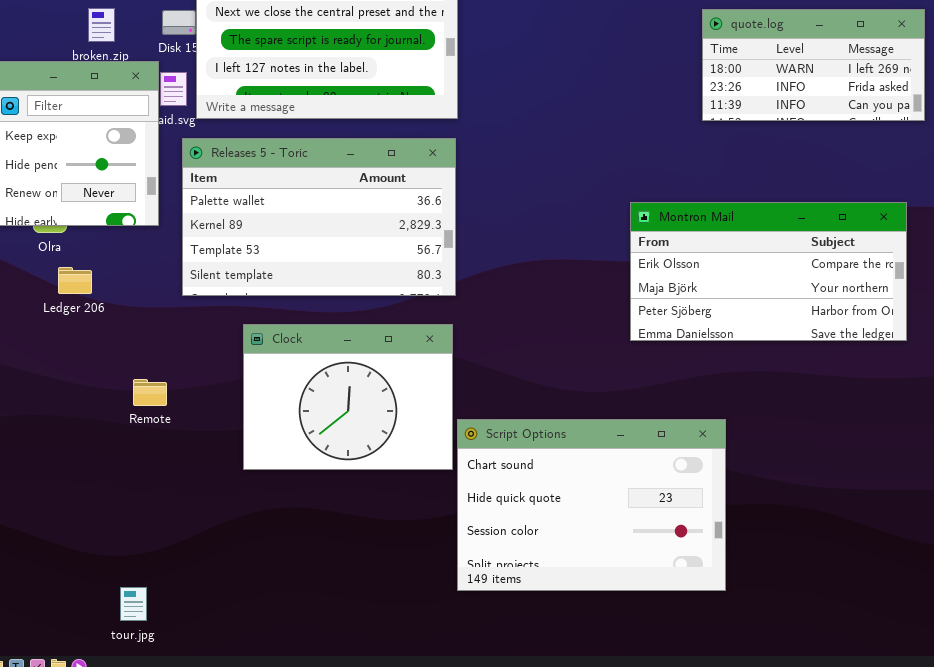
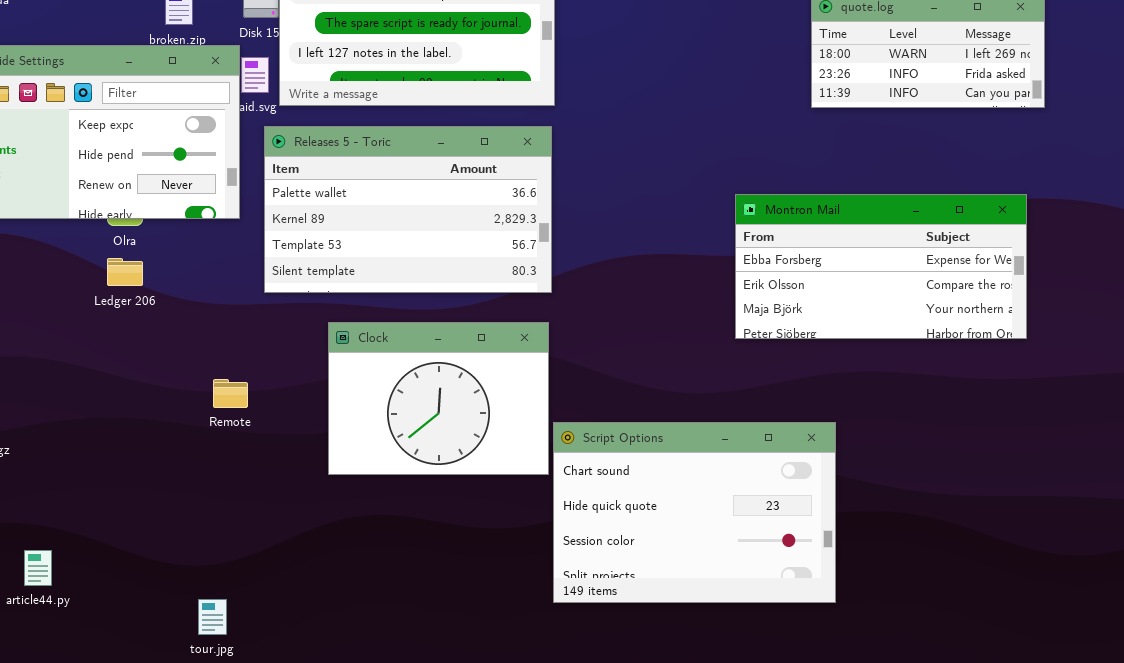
Montron Mail: [630,202,907,341] -> [735,194,1027,339], scrolled up 1 row
Ledger 206: [58,267,92,294] -> [107,258,143,286], moved

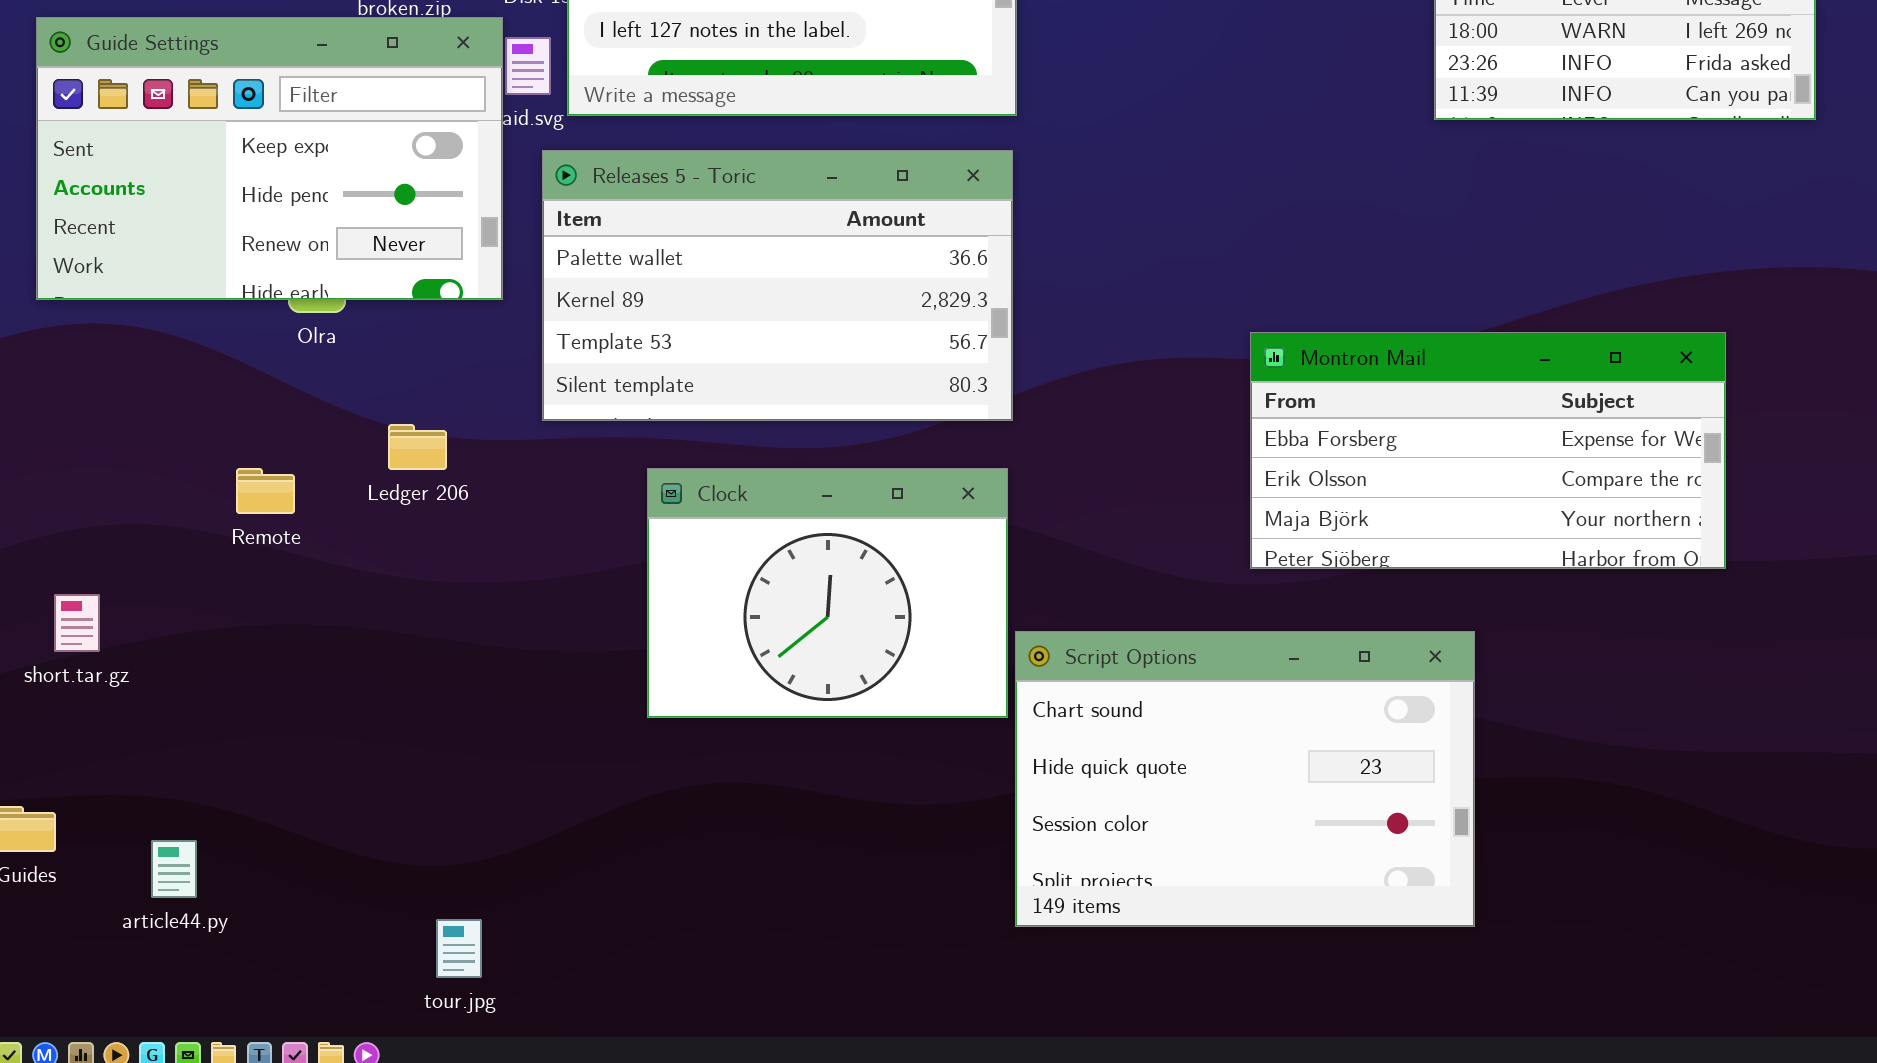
Montron Mail: [735,194,1027,339] -> [1250,332,1726,569], moved
Ledger 206: [107,258,143,286] -> [388,424,447,470], moved
Remote: [213,379,248,408] -> [236,468,295,514], moved

